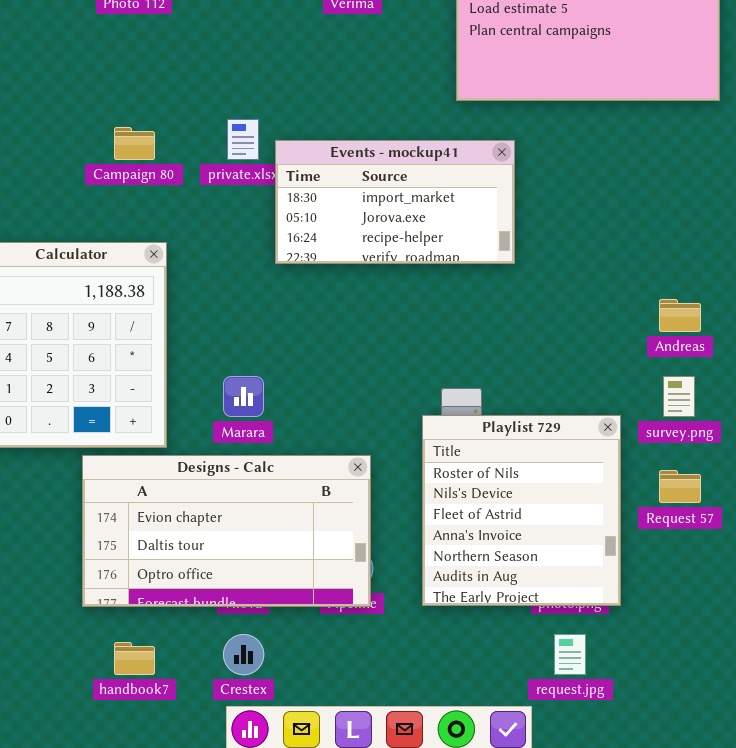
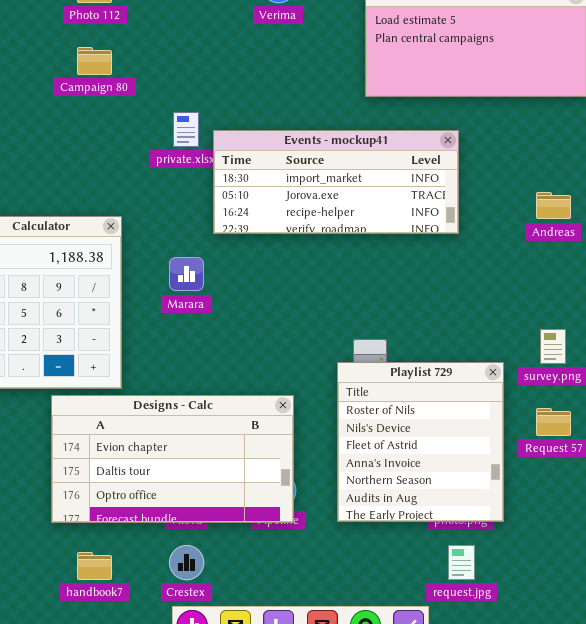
Campaign 80: [114,127,155,160] -> [77,47,112,75], moved
Events - mockup41: [275,140,515,264] -> [213,130,459,234], resized
Andreas: [659,299,701,332] -> [536,192,571,219], moved
Marara: [223,376,264,417] -> [169,257,204,291], moved

